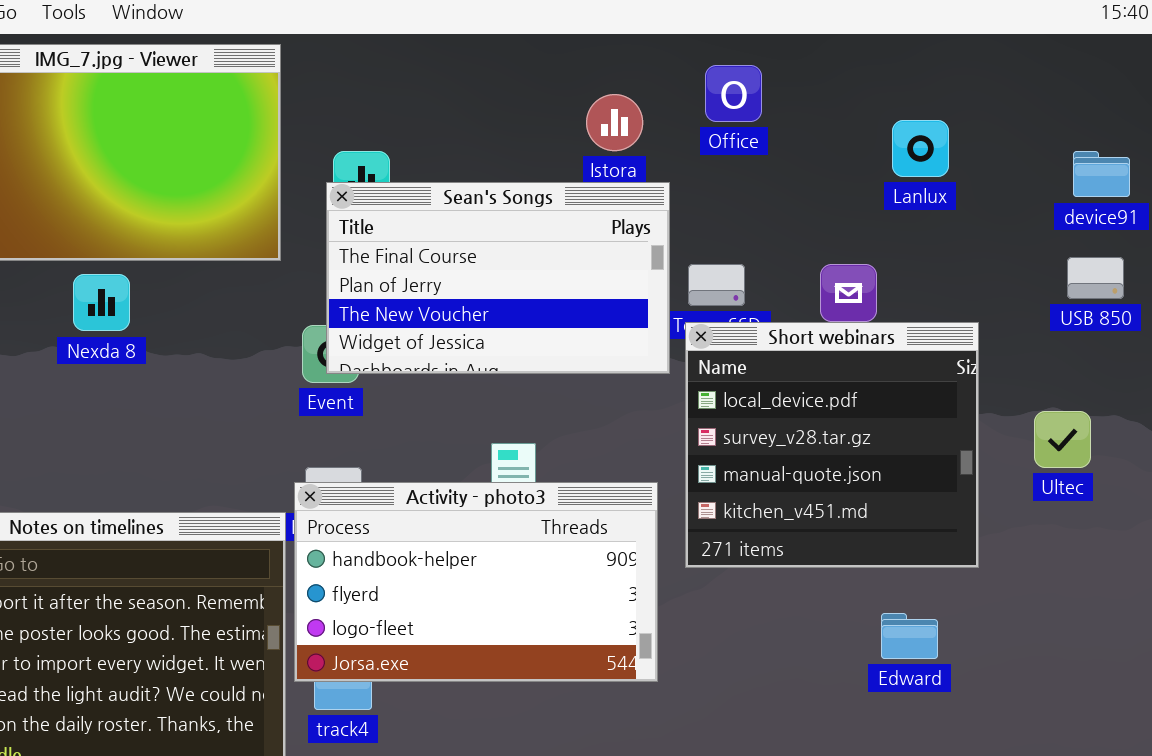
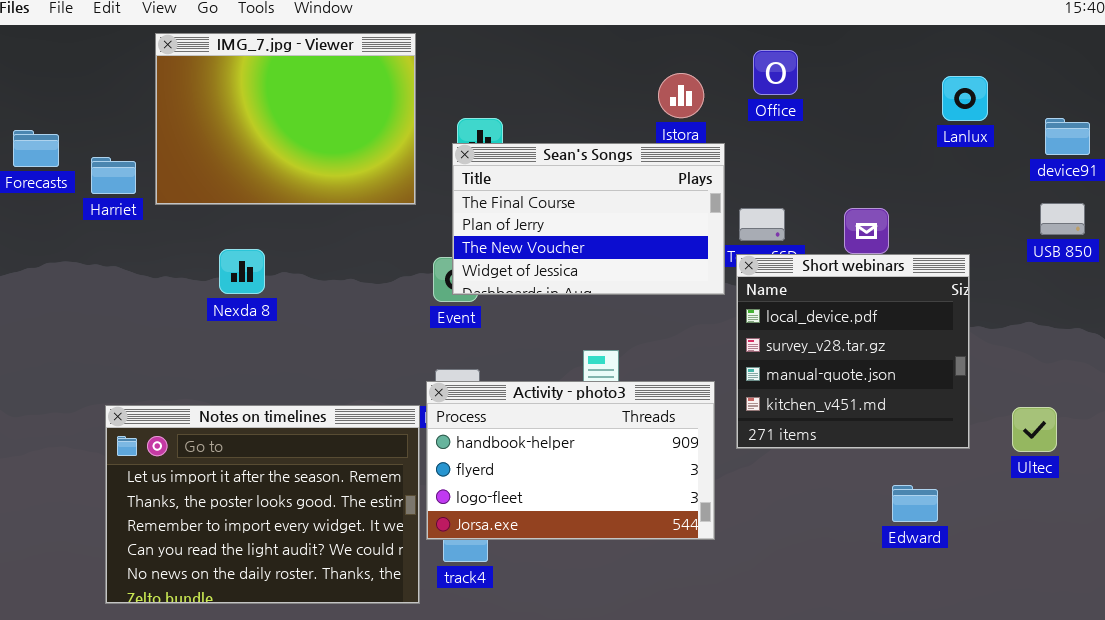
Lanlux: [892,120,949,177] -> [942,76,988,121], moved
Nexda 8: [73,274,130,331] -> [219,249,265,294], moved
Ultec: [1034,411,1091,468] -> [1012,407,1057,452], moved

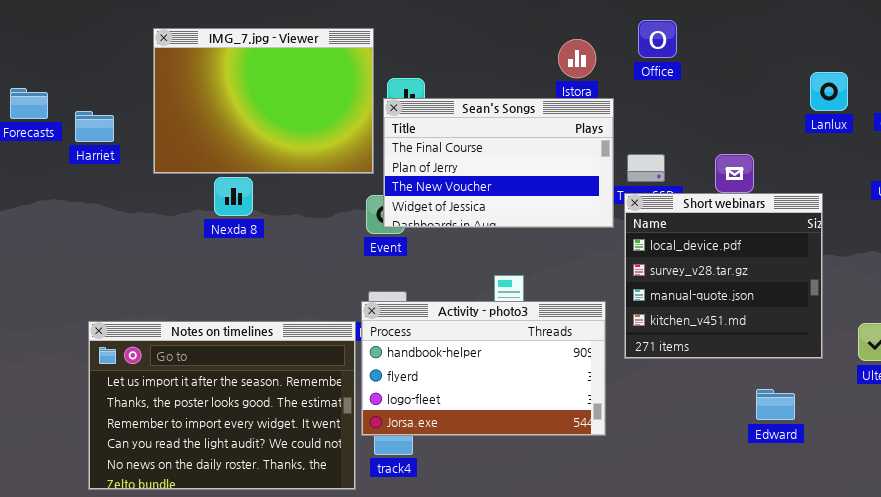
IMG_7.jpg - Viewer: [155,33,416,205] -> [153,28,374,174], moved
Lanlux: [942,76,988,121] -> [810,72,848,111], moved
Nexda 8: [219,249,265,294] -> [214,177,253,216], moved

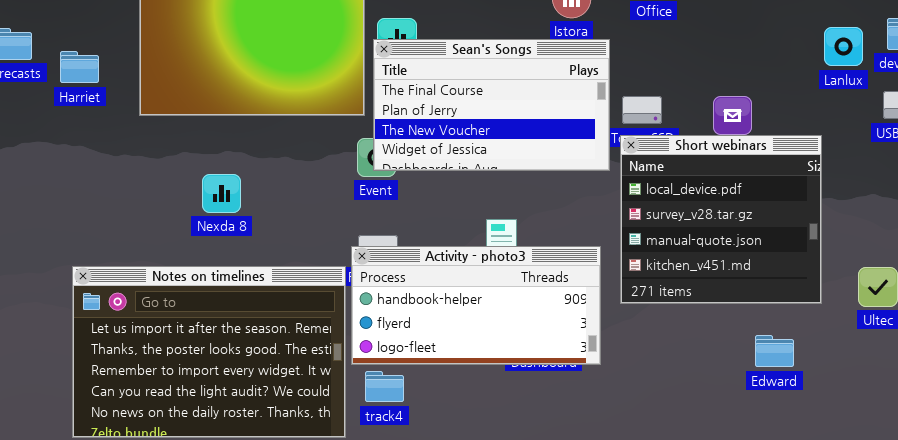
Lanlux: [810,72,848,111] -> [824,27,863,66], moved
Nexda 8: [214,177,253,216] -> [202,174,241,213], moved
Activity - photo3: [361,301,606,436] -> [351,246,601,365], resized

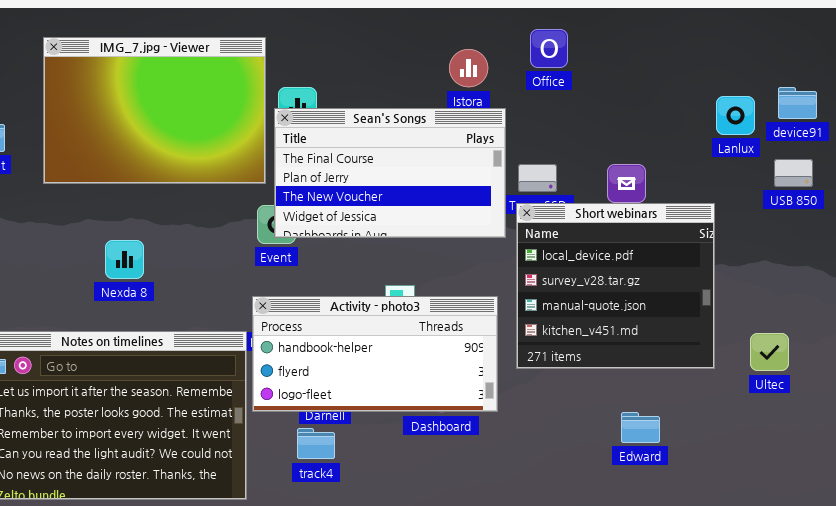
Activity - photo3: [351,246,601,365] -> [252,296,498,412], moved
Edward: [755,335,794,367] -> [621,412,660,443], moved
track4: [365,371,404,402] -> [297,428,335,459], moved

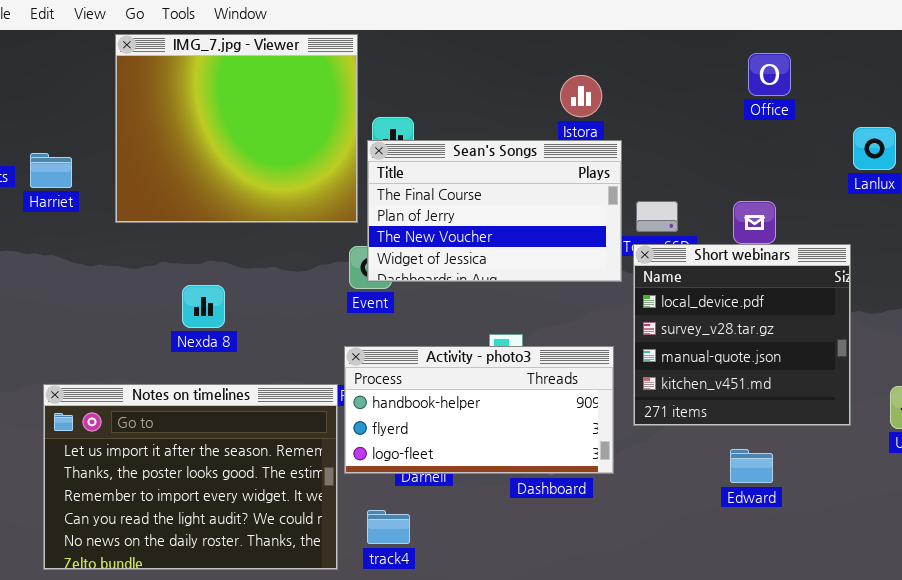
Office: [530,29,568,68] -> [748,53,791,96], moved
IMG_7.jpg - Viewer: [43,37,266,184] -> [115,34,358,223], resized
Edward: [621,412,660,443] -> [730,449,773,483], moved
track4: [297,428,335,459] -> [367,510,410,544], moved

